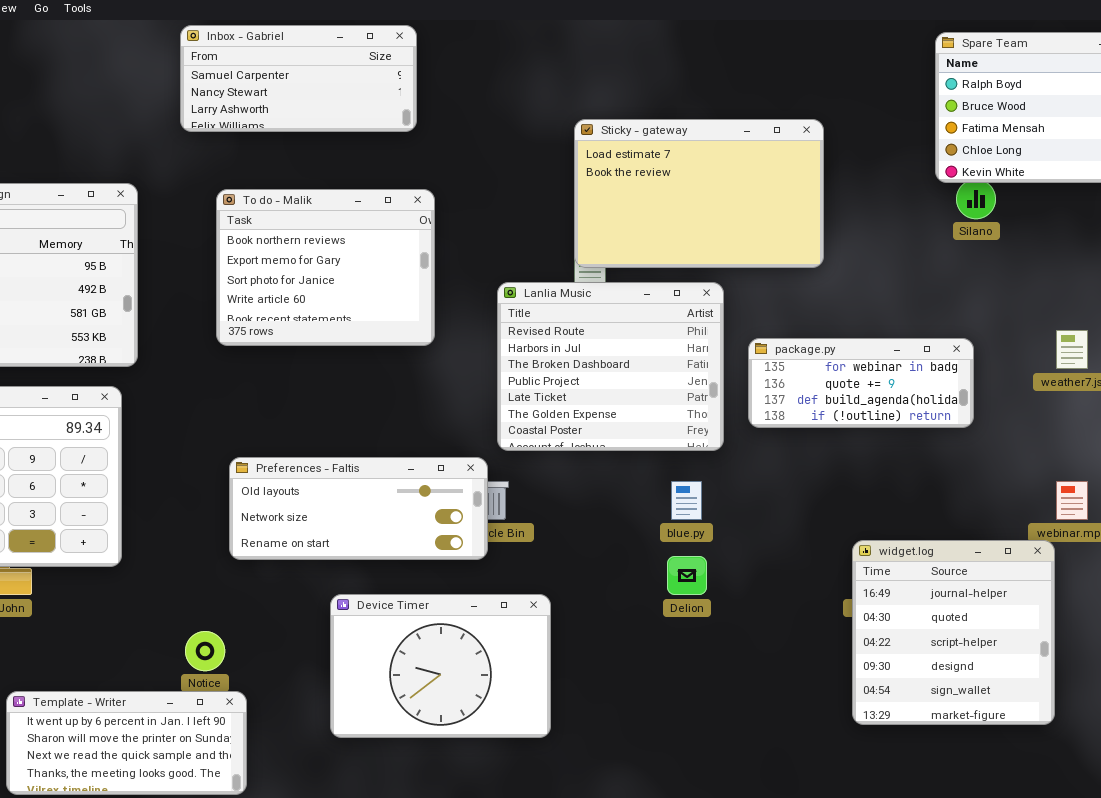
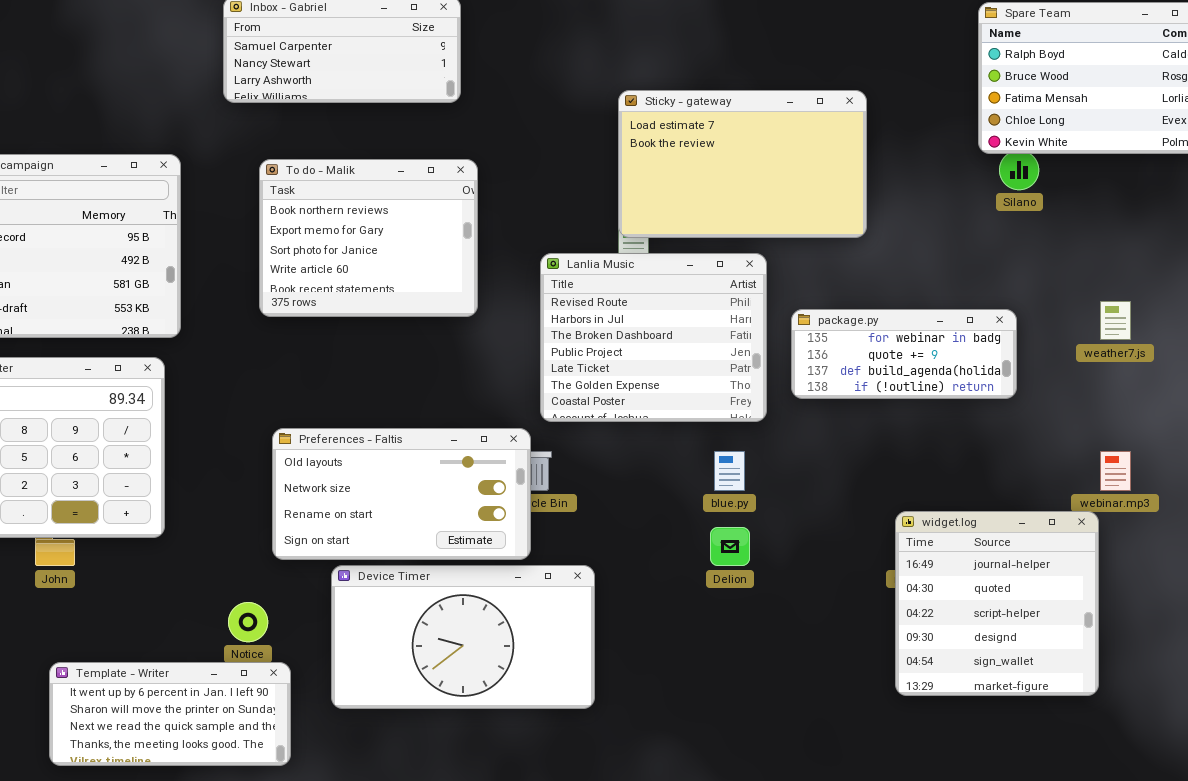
Preferences - Faltis: [229,457,488,560] -> [272,428,531,560], resized
Device Timer: [330,594,551,738] -> [331,565,595,709], resized

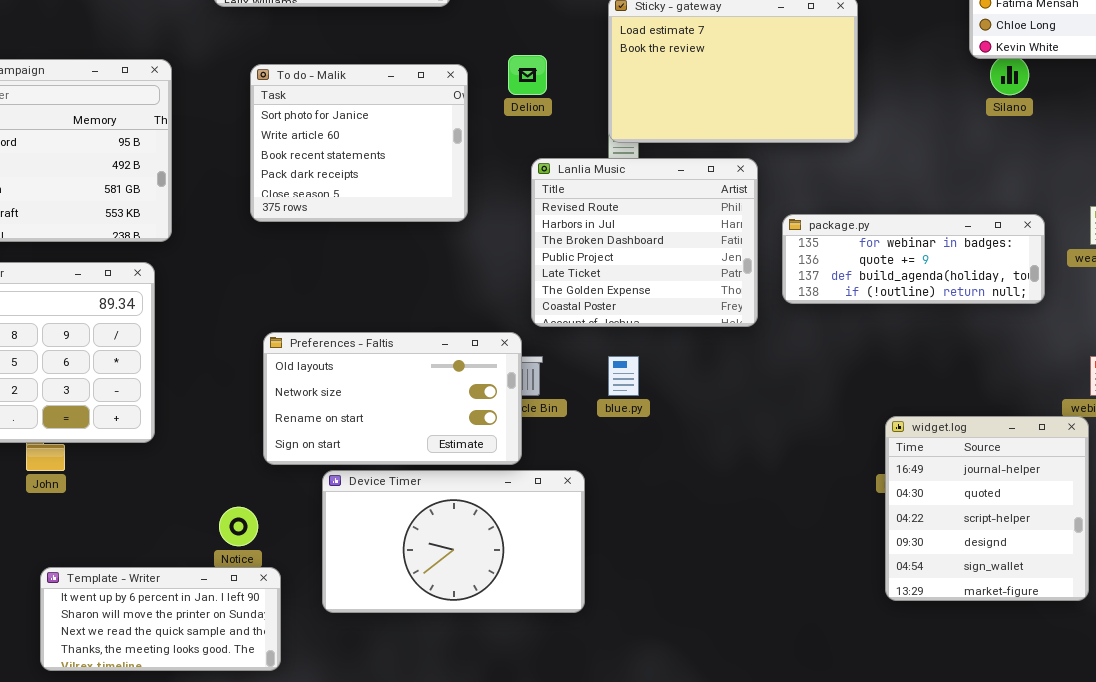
To do - Malik: [259,159,478,317] -> [250,64,468,222], scrolled down 2 rows
package.py: [791,309,1017,399] -> [782,214,1045,304], resized
blue.py: [714,451,745,491] -> [608,356,639,396], moved
Delion: [710,527,750,566] -> [508,55,547,95], moved

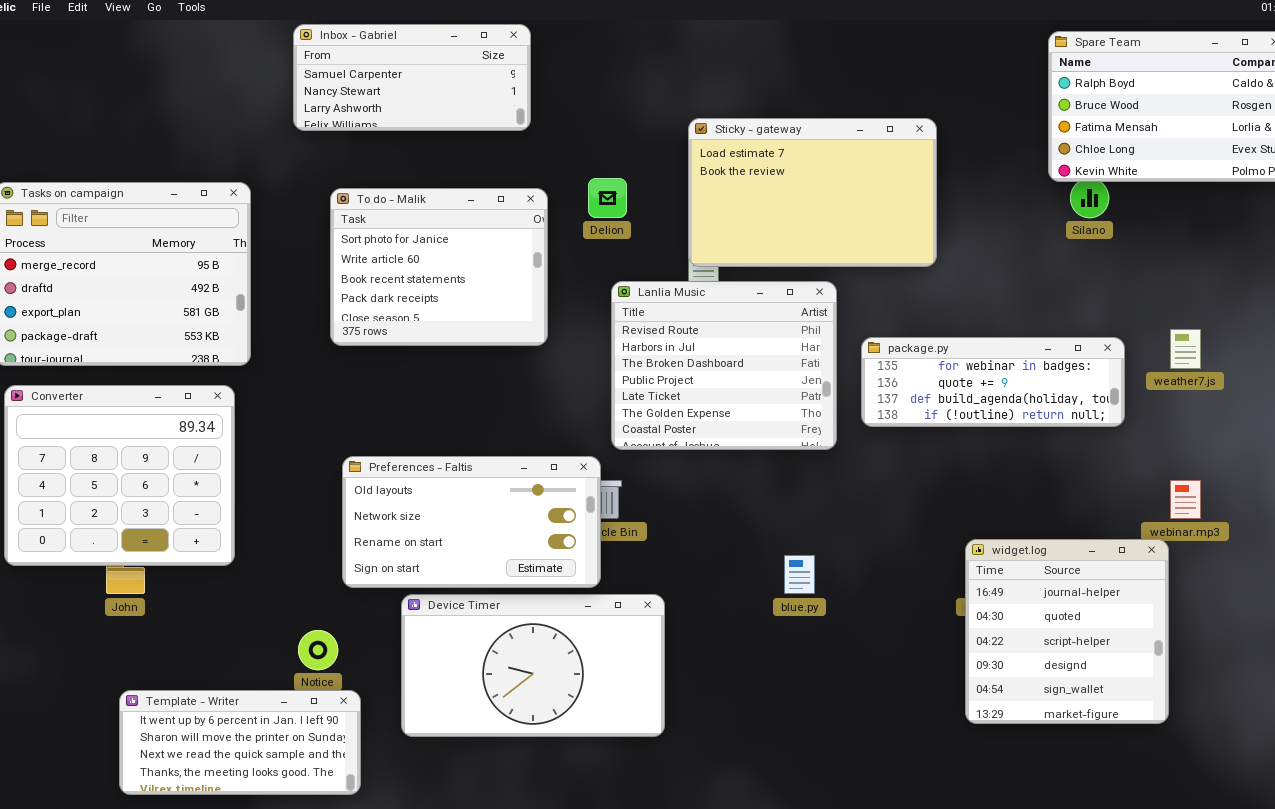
blue.py: [608,356,639,396] -> [784,555,815,594], moved

